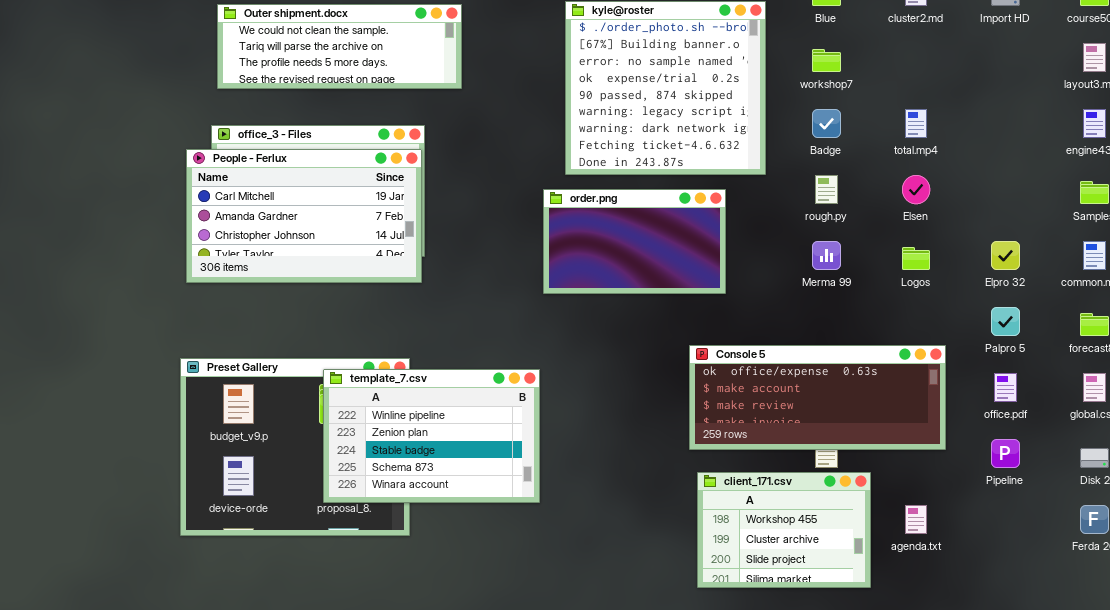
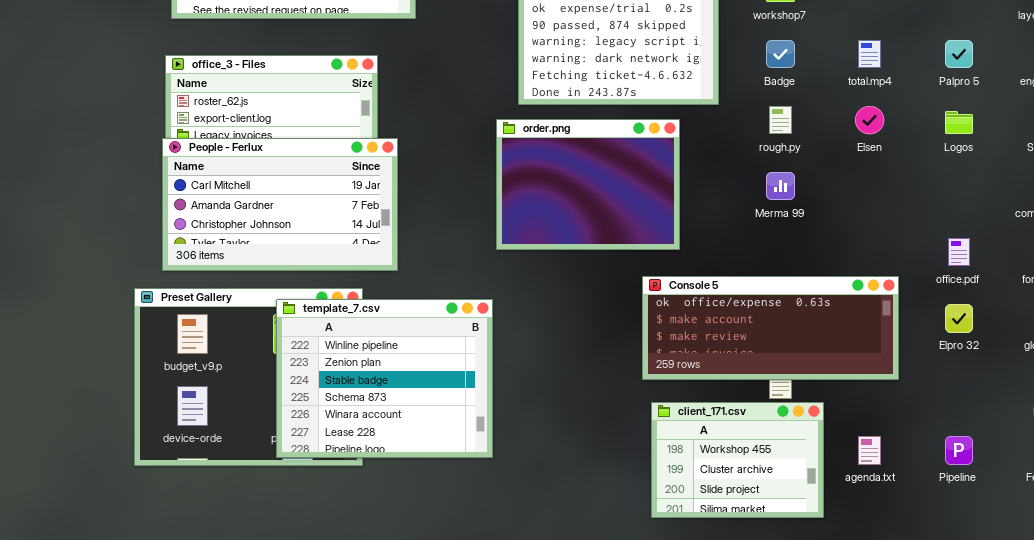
People - Ferlux: [186,149,422,283] -> [162,138,398,271], moved
order.png: [543,189,726,294] -> [496,119,680,250], resized
Elpro 32: [991,241,1020,270] -> [945,304,973,333], moved
Logos: [902,247,930,270] -> [945,111,973,134], moved
Palpro 5: [991,307,1020,336] -> [945,40,973,68], moved
template_7.csv: [323,369,540,503] -> [276,299,493,458], resized
office.pdf: [994,373,1017,402] -> [948,238,970,266], moved
Pipeline: [991,439,1020,468] -> [945,436,973,465], moved

